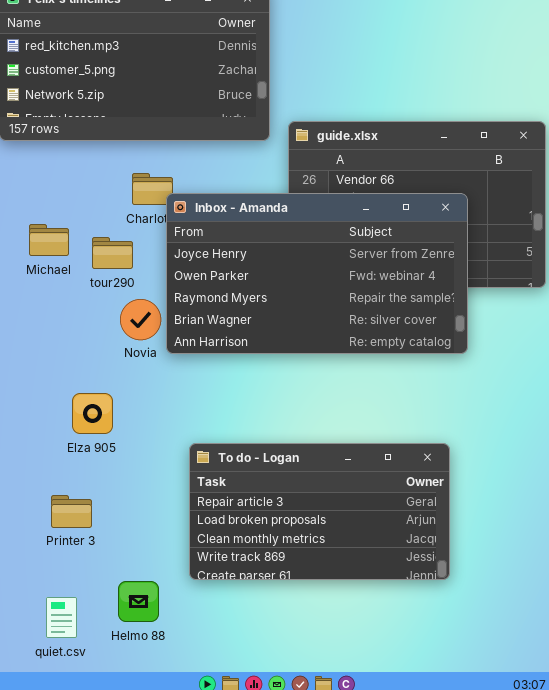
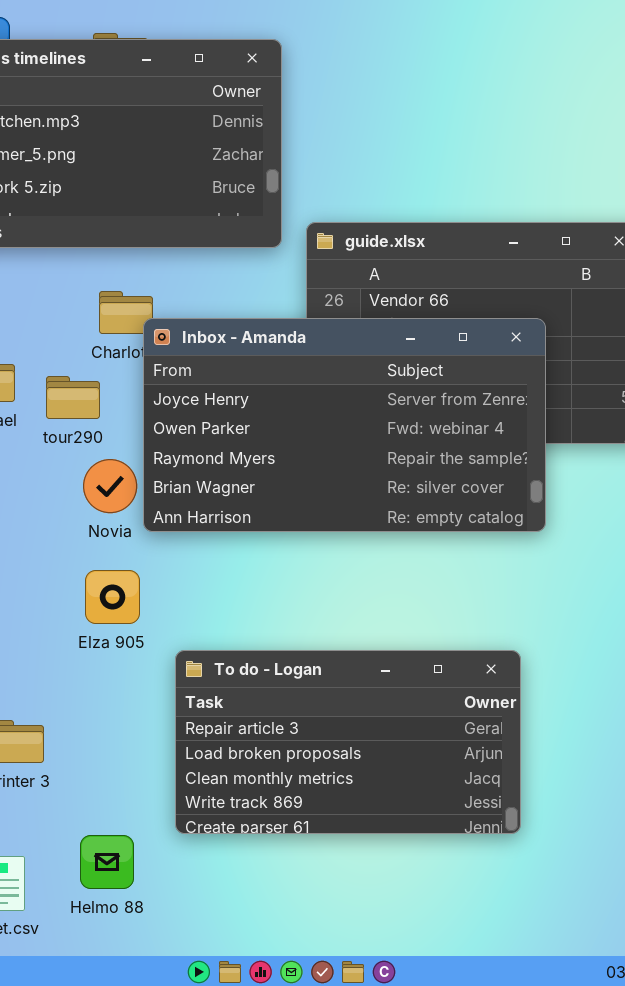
Elza 905: [72,393,113,434] -> [85,570,140,624], moved

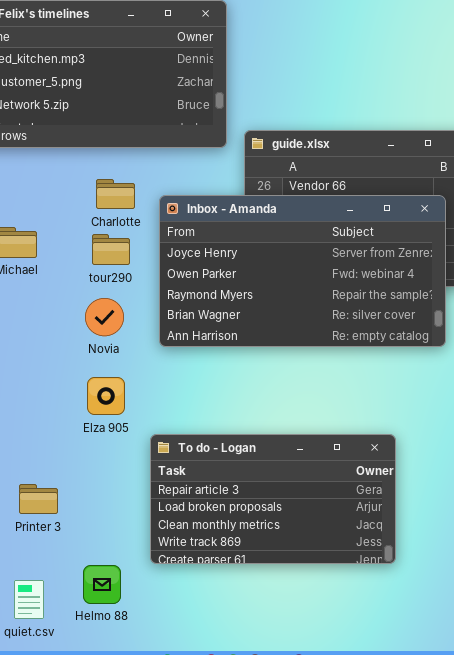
Inbox - Amanda: [143,318,546,532] -> [159,195,446,347], moved
tour290: [46,376,100,419] -> [92,234,130,265], moved

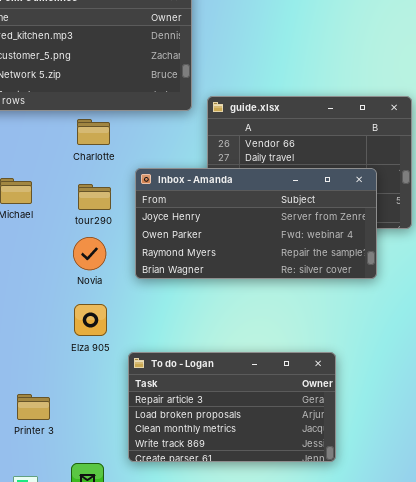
Charlotte: [96,179,135,209] -> [77,119,110,145], moved
Inbox - Amanda: [159,195,446,347] -> [135,168,377,279], resized

